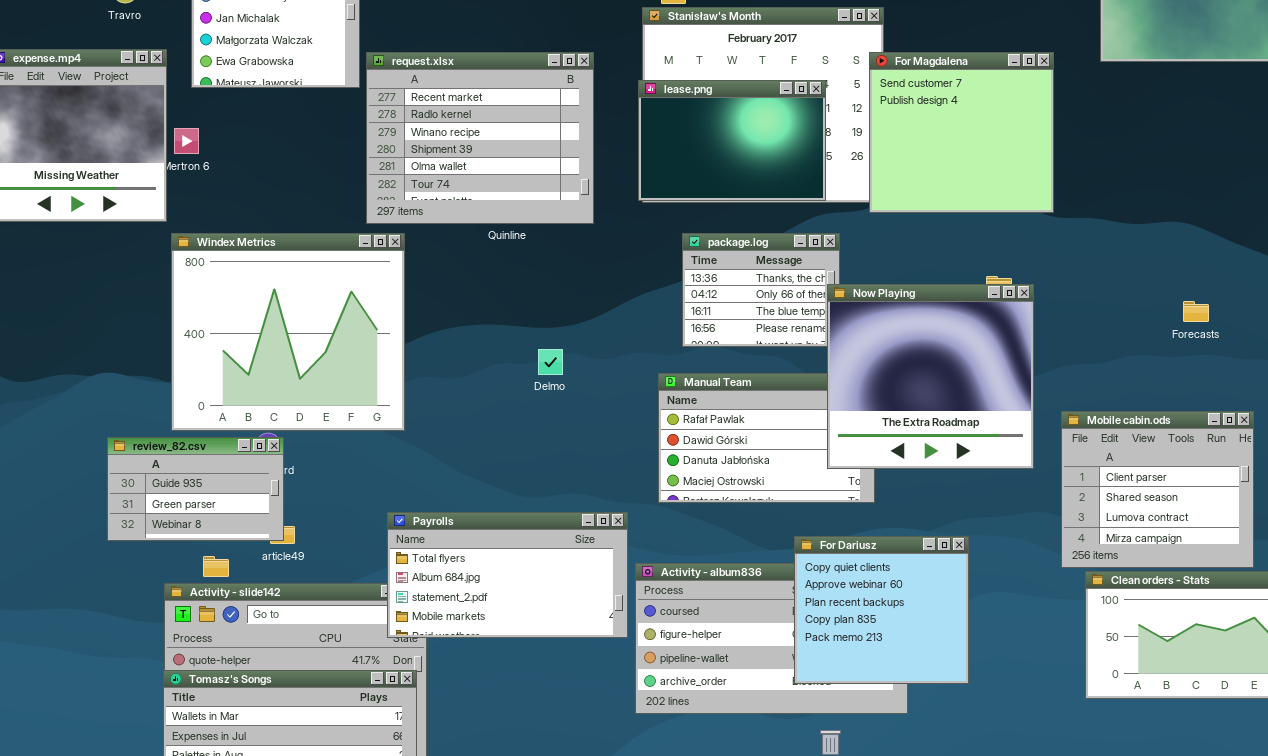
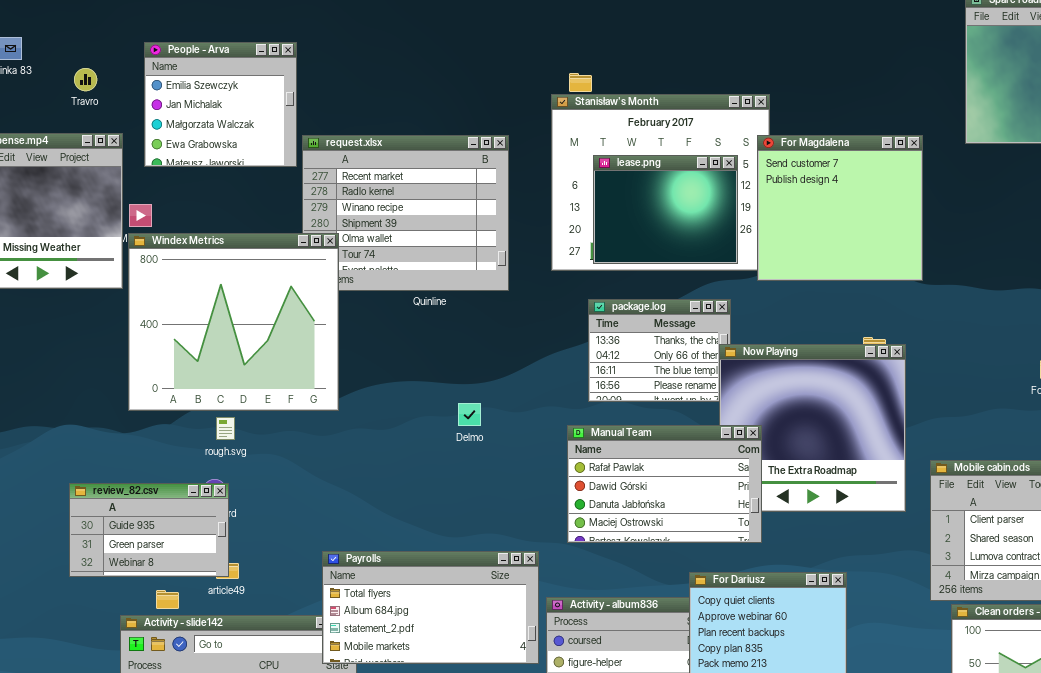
lease.png: [638,80,826,201] -> [593,155,738,264], moved, resized
Windex Metrics: [171,233,405,431] -> [128,233,339,411], moved
Manual Team: [658,373,875,503] -> [567,425,762,543], raised

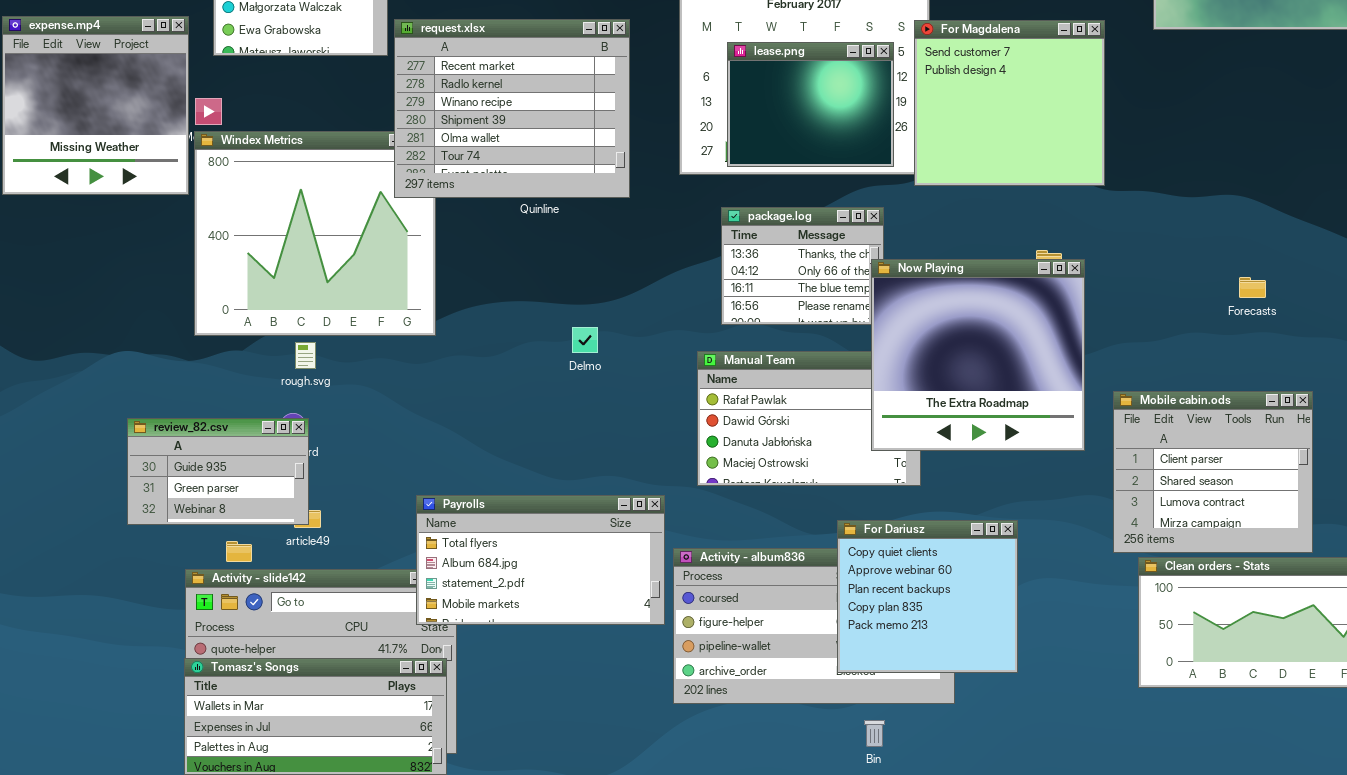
request.xlsx: [302,135,509,291] -> [394,19,630,198], raised
Now Playing: [719,344,906,512] -> [871,259,1085,451], raised

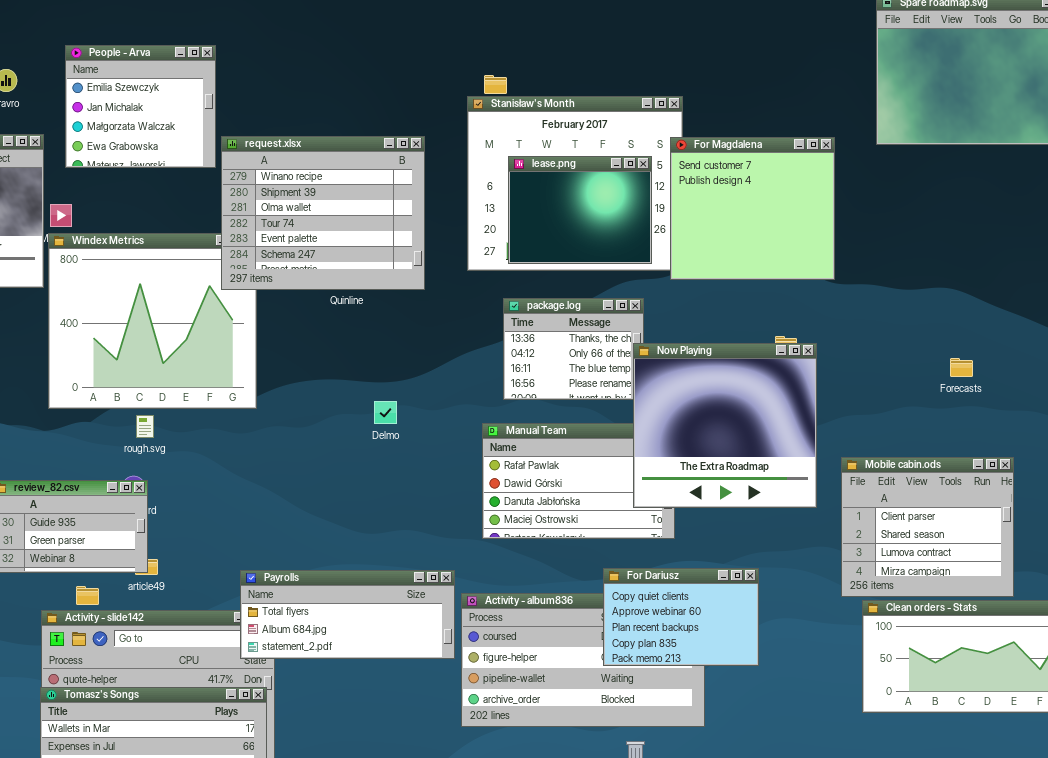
request.xlsx: [394,19,630,198] -> [221,136,425,290], scrolled down 2 rows
Payrolls: [416,495,665,625] -> [240,570,455,659], resized
For Dariusz: [837,520,1018,673] -> [603,568,759,666], resized

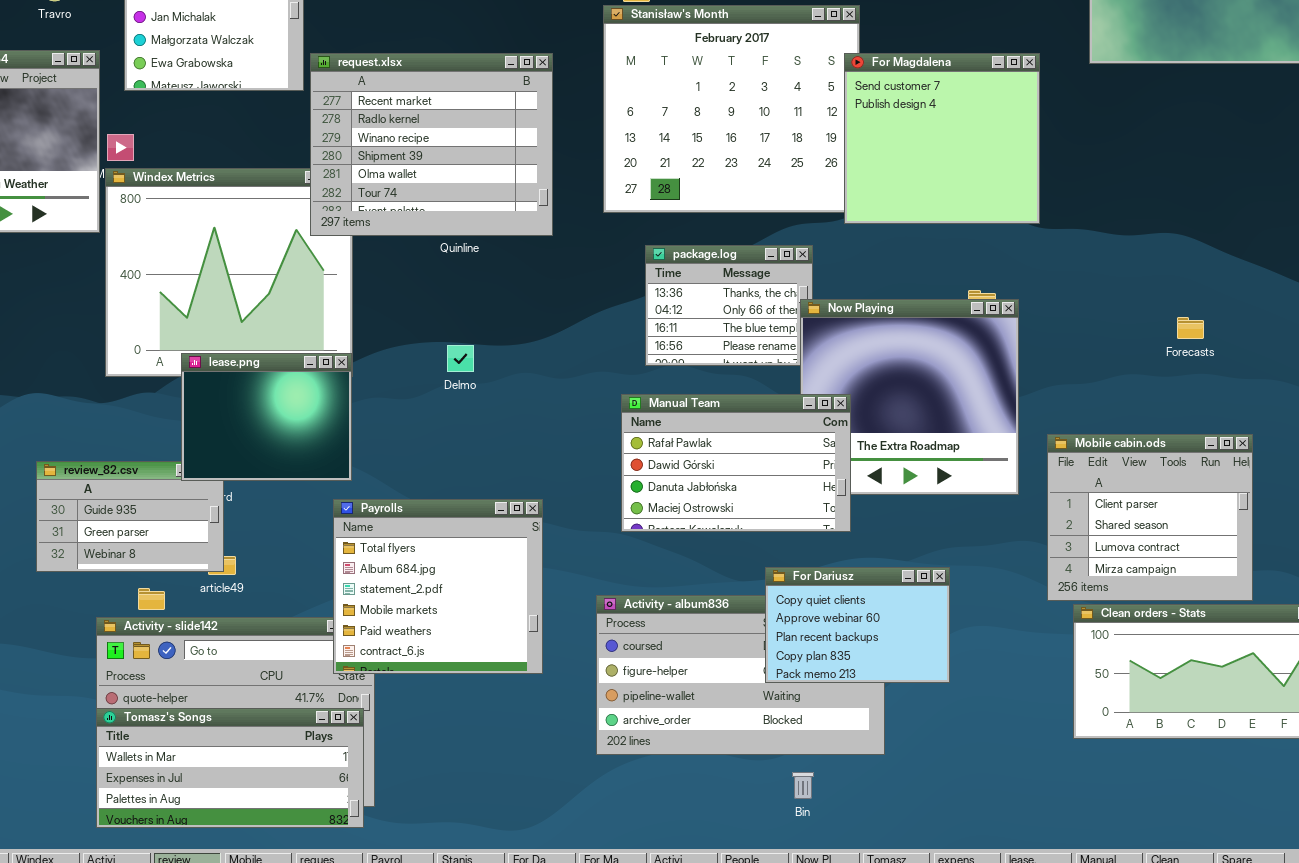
request.xlsx: [221,136,425,290] -> [310,53,553,236], scrolled up 2 rows
lease.png: [508,156,652,264] -> [181,353,352,481], moved
Delmo: [374,401,397,424] -> [447,345,474,372], moved
Manual Team: [482,423,675,539] -> [621,394,851,532], raised
Payrolls: [240,570,455,659] -> [333,499,543,674], resized

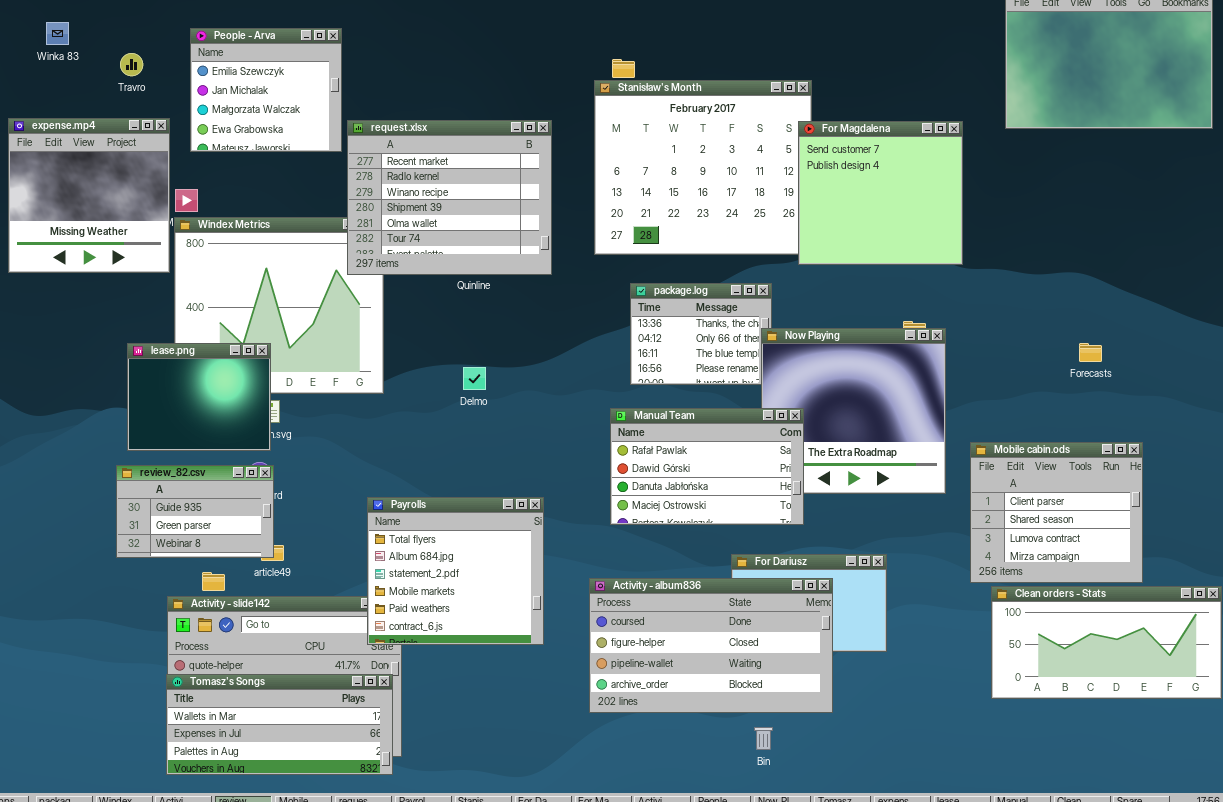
lease.png: [181,353,352,481] -> [127,343,271,451], moved
Activity - album836: [596,595,885,755] -> [589,578,833,713], raised

